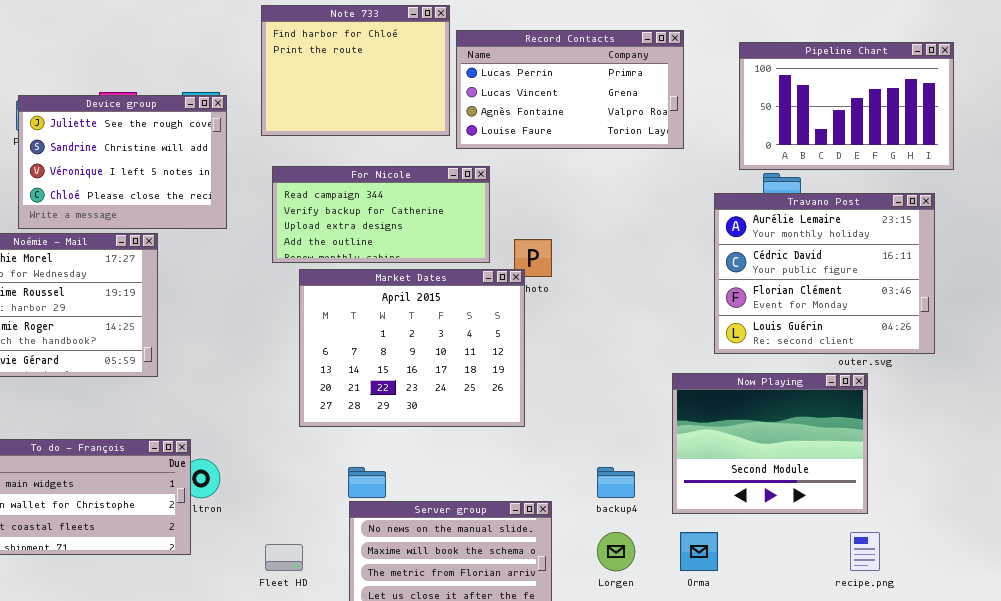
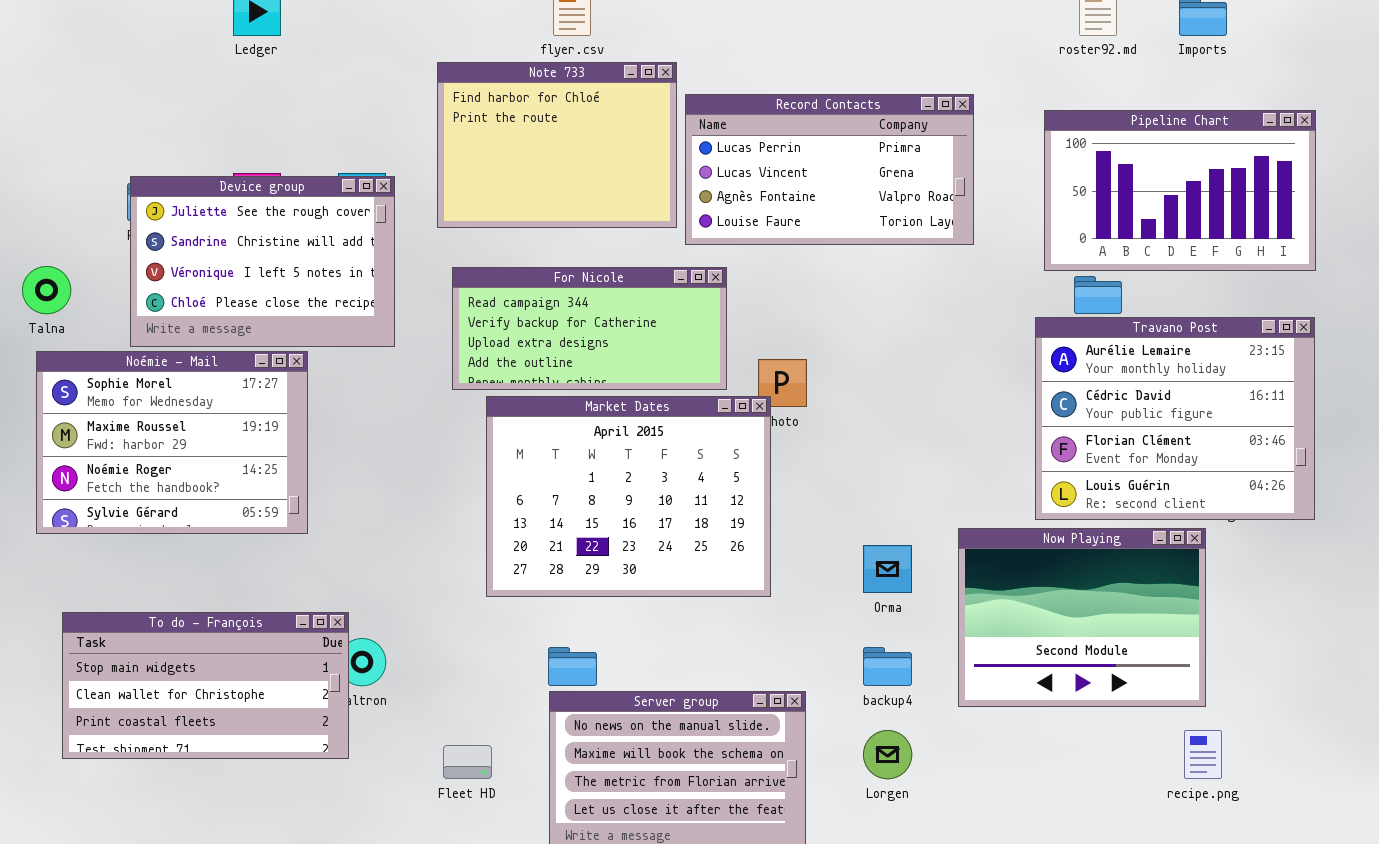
Travano Post: [714,193,935,354] -> [1035,317,1315,520], moved
Orma: [680,532,718,571] -> [863,545,912,593], moved

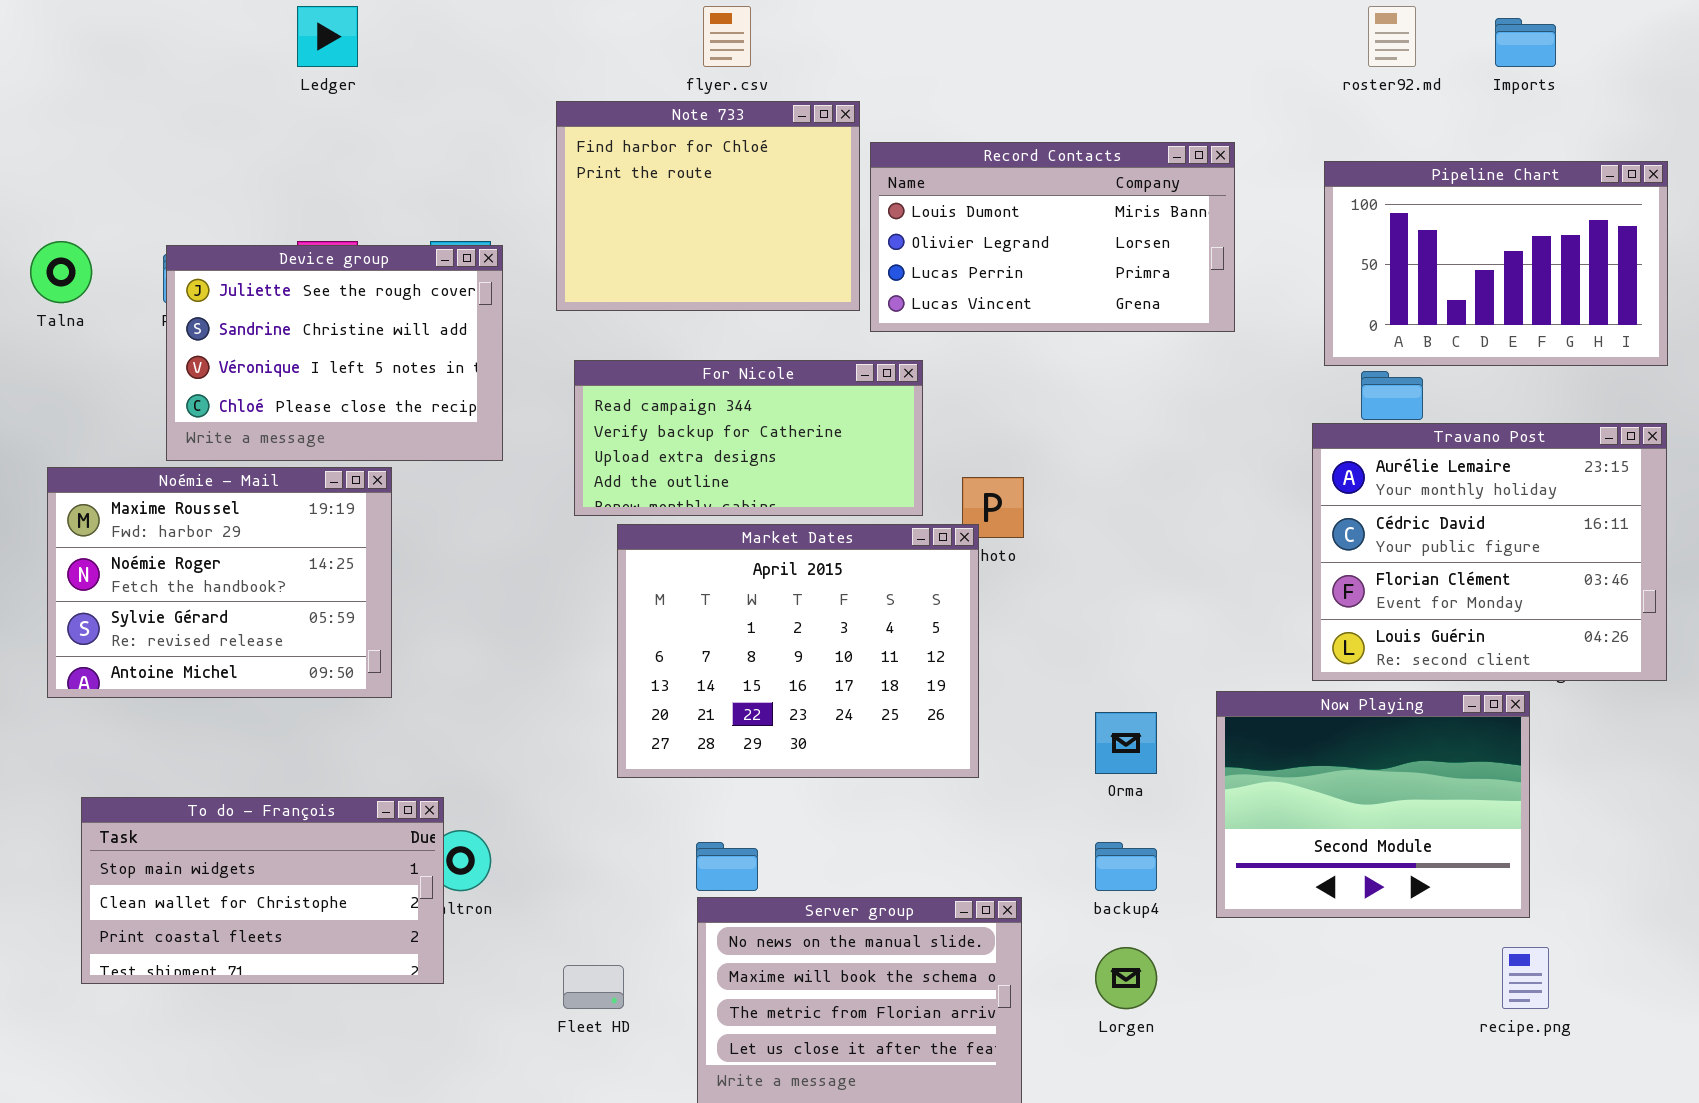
Record Contacts: [685,94,974,245] -> [870,142,1235,332], scrolled up 2 rows
Talna: [22,266,71,314] -> [30,241,92,303], moved
Noémie - Mail: [36,351,308,534] -> [47,467,392,698], scrolled down 1 row

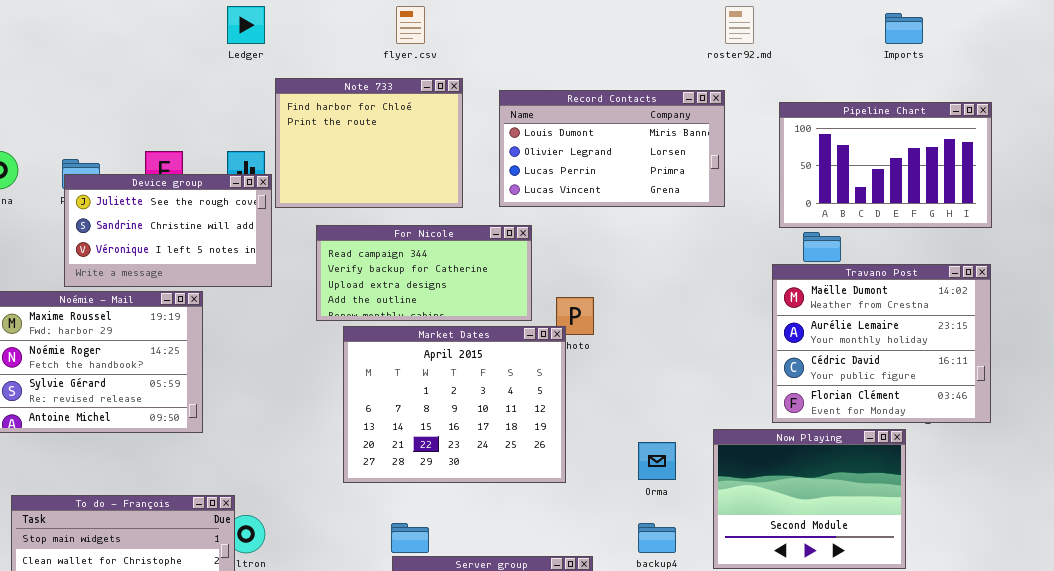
Ledger: [297,6,358,67] -> [227,6,265,44], moved
roster92.md: [1368,6,1416,67] -> [725,6,754,44], moved
Note 733: [556,101,860,311] -> [275,78,463,208], moved
Device group: [166,245,503,461] -> [64,174,272,287], resized
Travano Post: [1312,423,1667,681] -> [772,264,991,423], scrolled up 1 row

